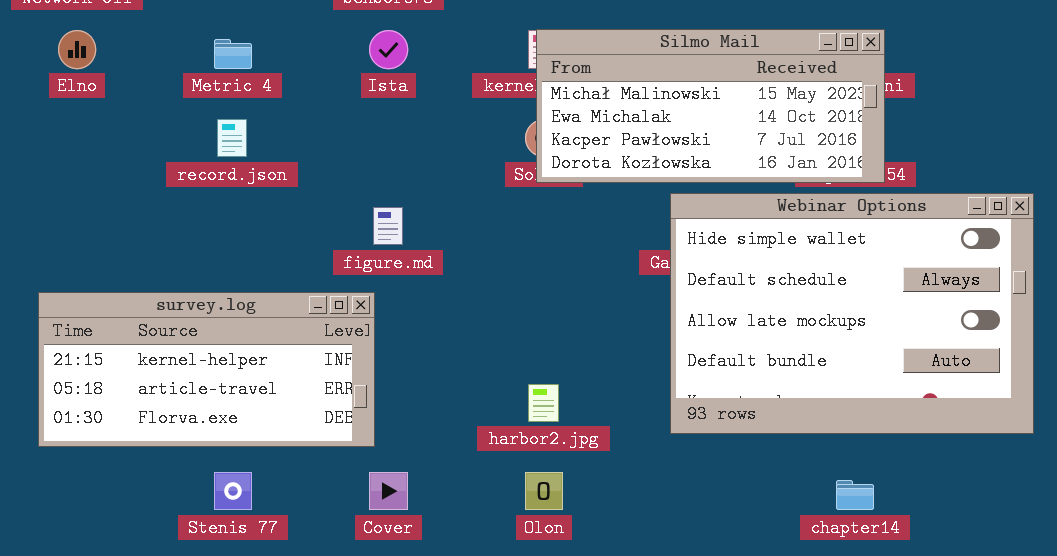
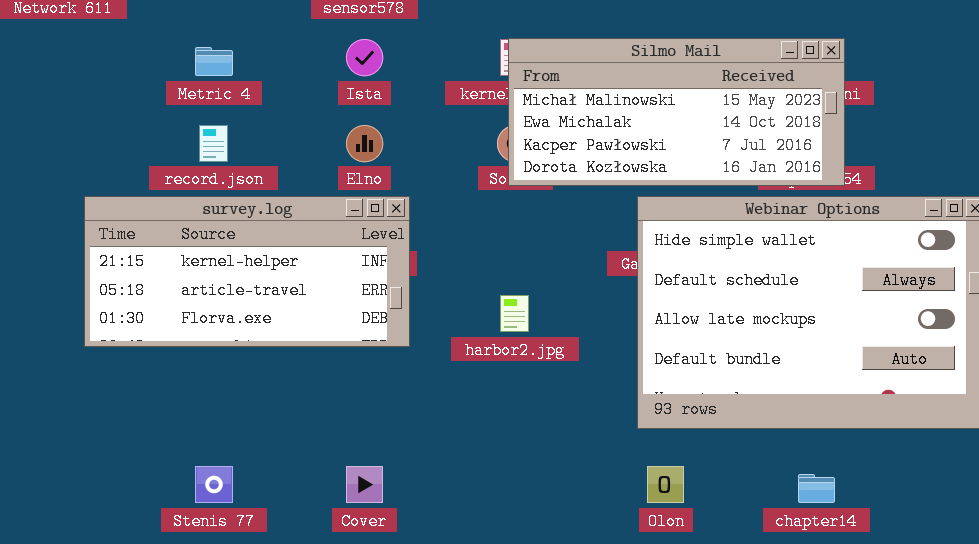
Elno: [58,30,96,69] -> [346,125,383,162], moved
survey.log: [38,292,375,447] -> [84,196,410,347], moved
harbor2.jpg: [528,384,559,422] -> [500,295,529,332], moved
Olon: [525,472,563,510] -> [647,466,684,503], moved

